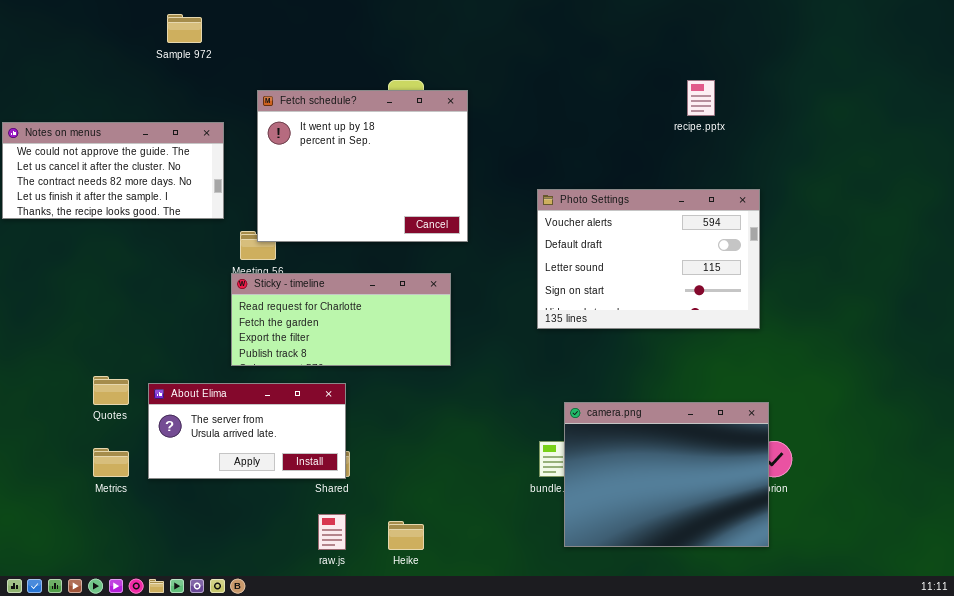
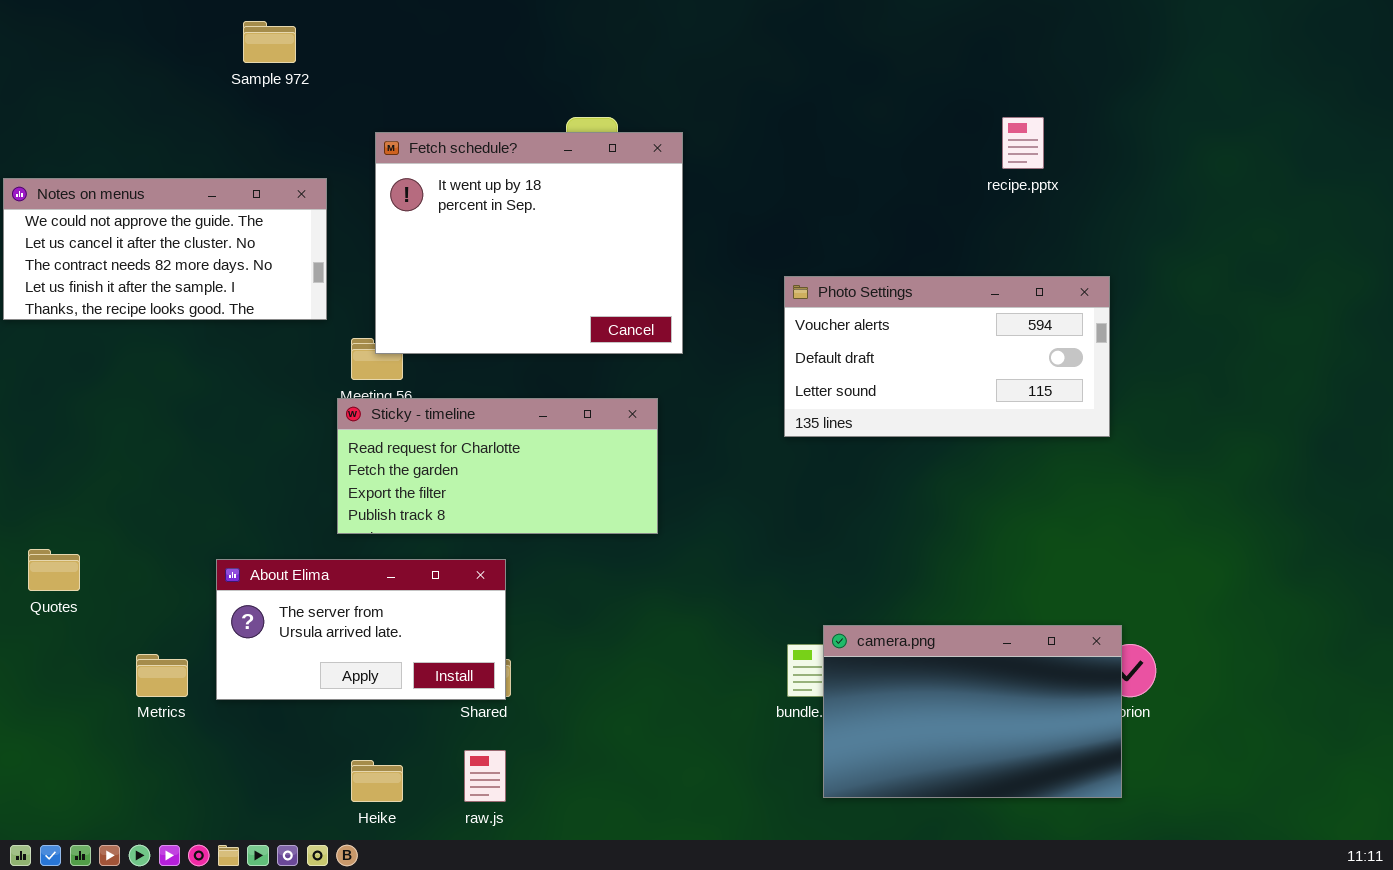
Photo Settings: [537,189,760,329] -> [784,276,1110,437], resized
Quotes: [93,376,129,405] -> [28,549,80,591], moved
camera.png: [564,402,769,547] -> [823,625,1122,798], resized
Heike: [388,521,424,550] -> [351,760,403,802], moved

